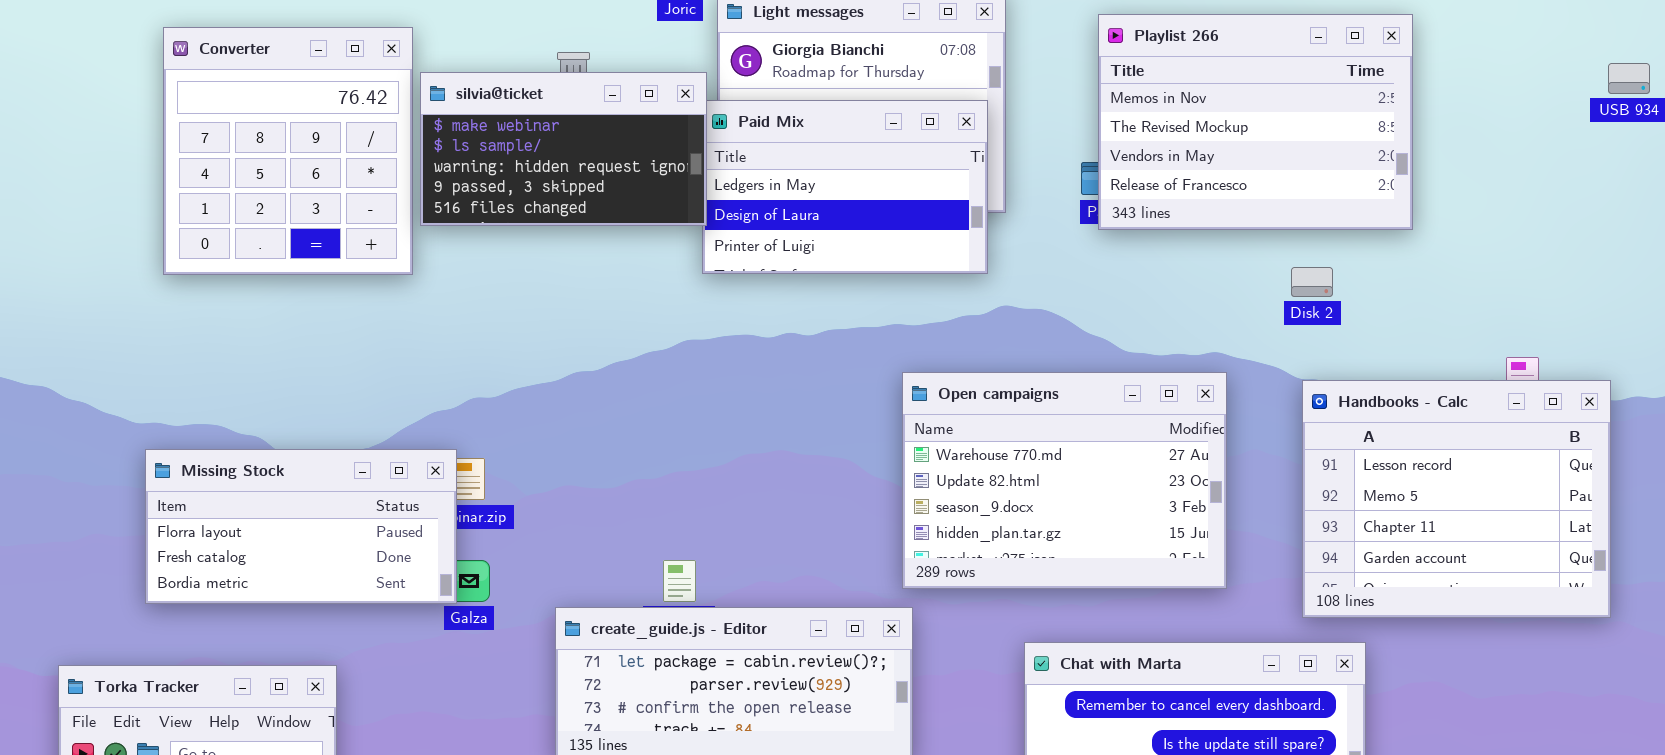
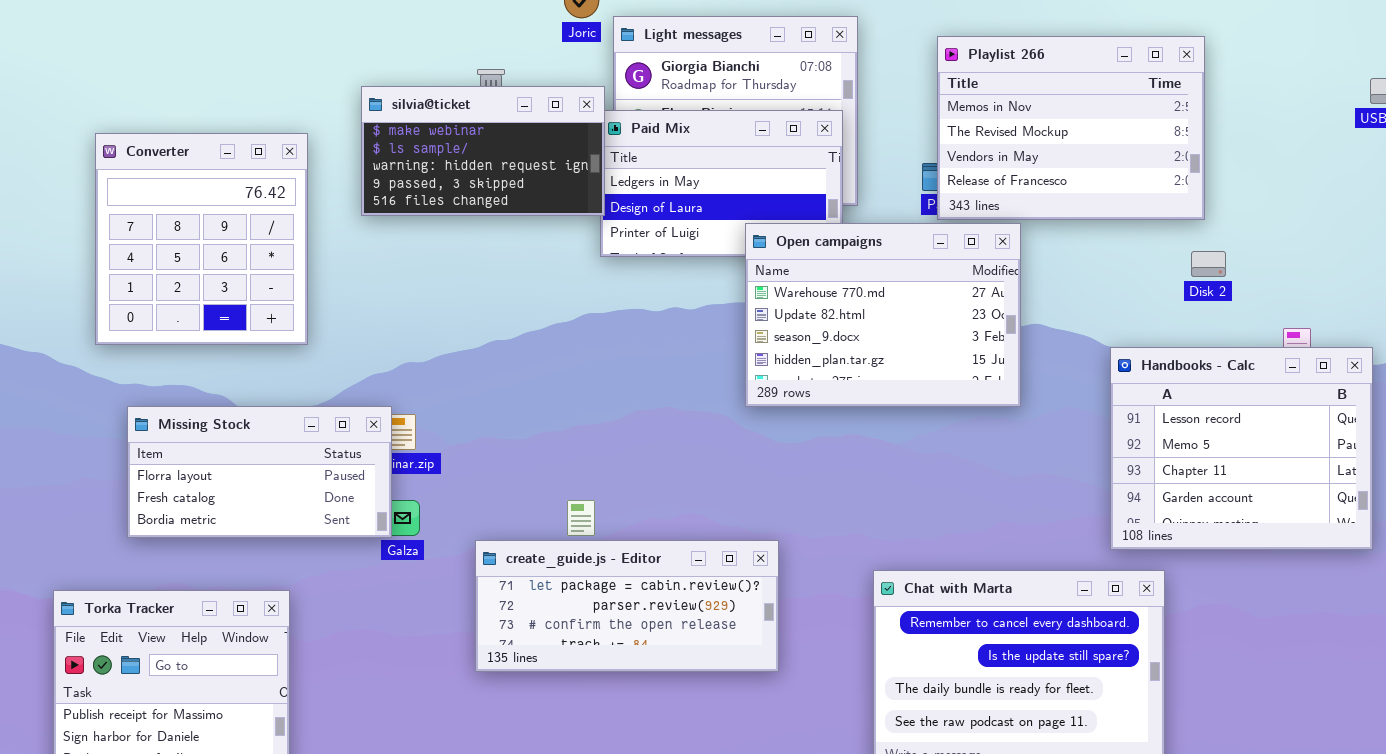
Converter: [163,27,413,275] -> [95,133,308,345], moved
Disk 2: [1291,267,1333,297] -> [1191,251,1226,277], moved
Open campaigns: [902,372,1227,589] -> [745,223,1021,407], moved

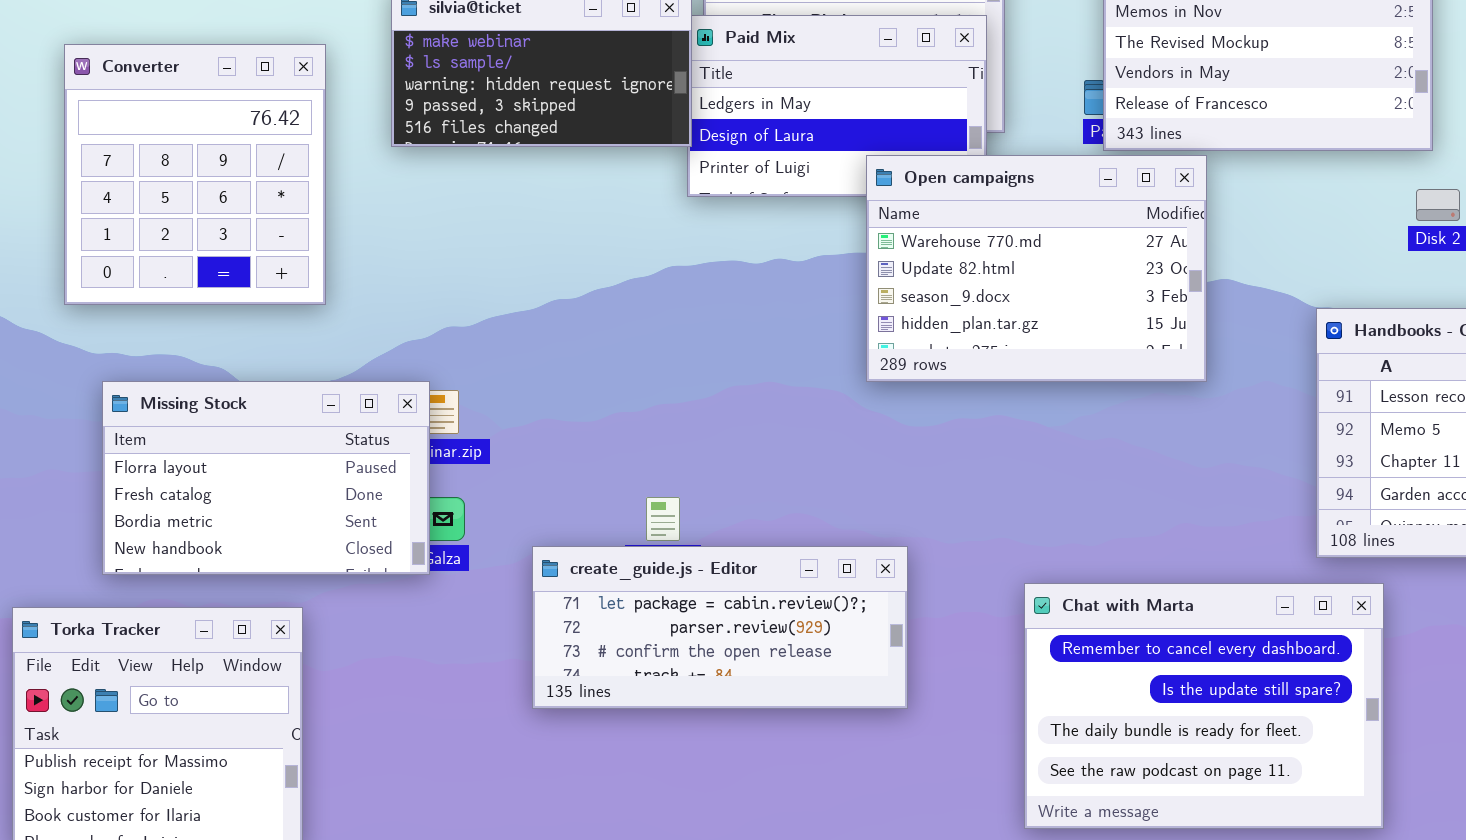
Missing Stock: [127,406,392,538] -> [102,381,430,575], resized

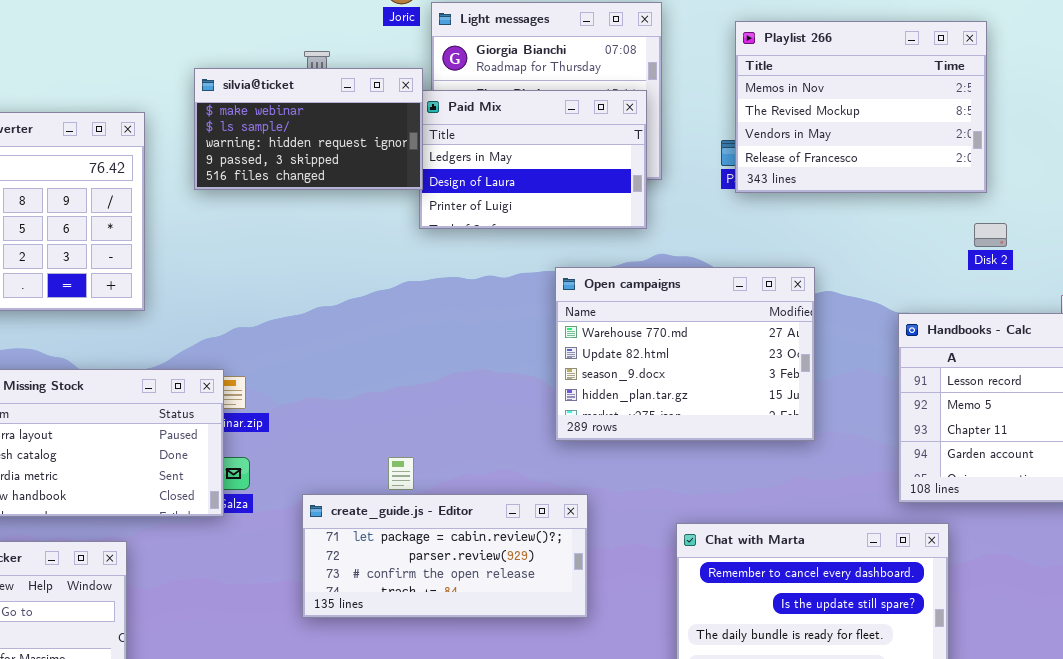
Open campaigns: [866,155,1207,382] -> [555,267,815,441], moved

